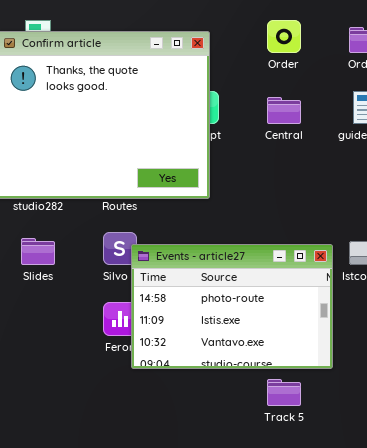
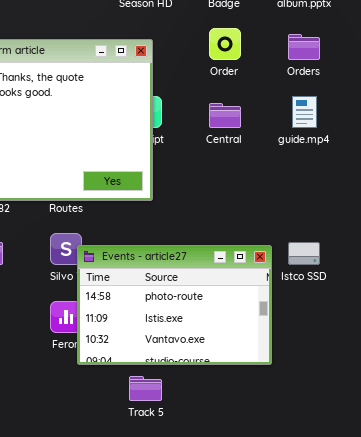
Track 5: [267,379,301,406] -> [129,376,162,401], moved

